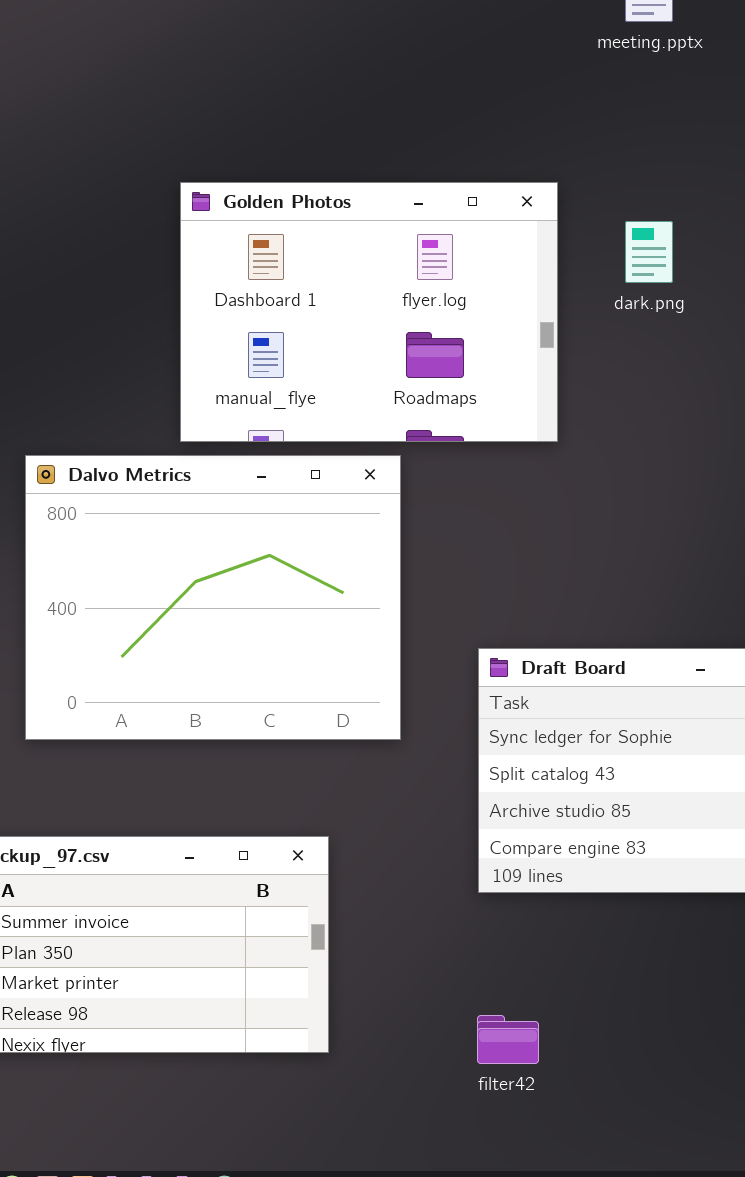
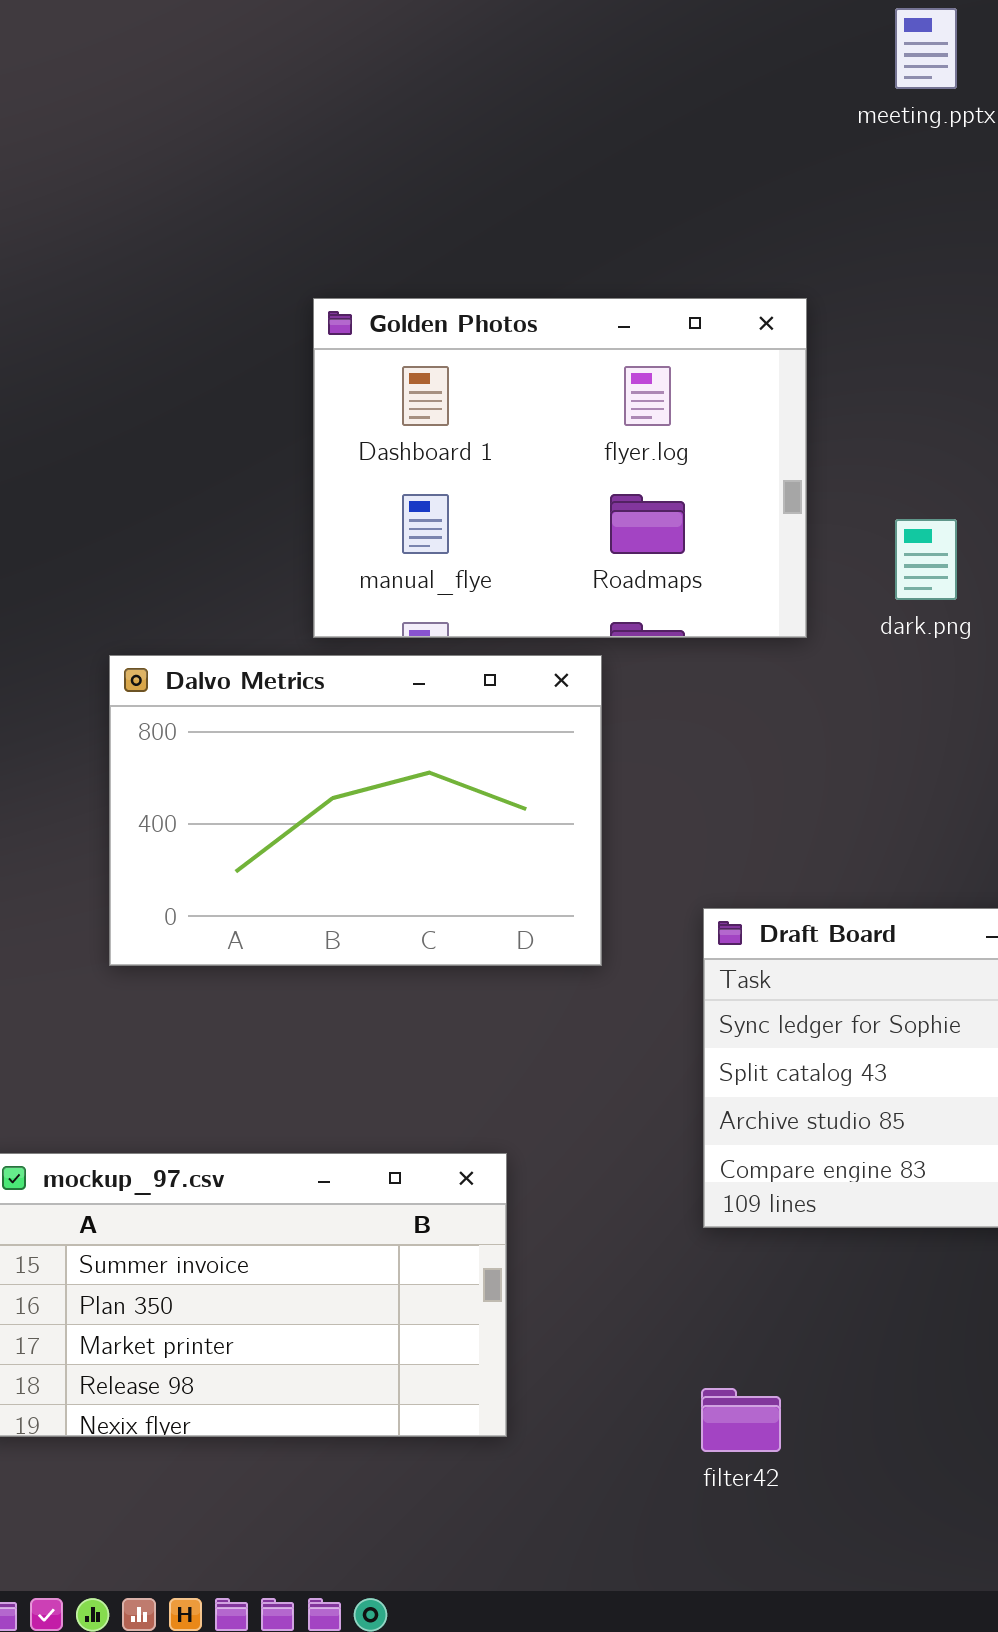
dark.png: [625,221,673,283] -> [895,519,957,600], moved
Dalvo Metrics: [25,455,401,740] -> [109,655,602,966], resized

